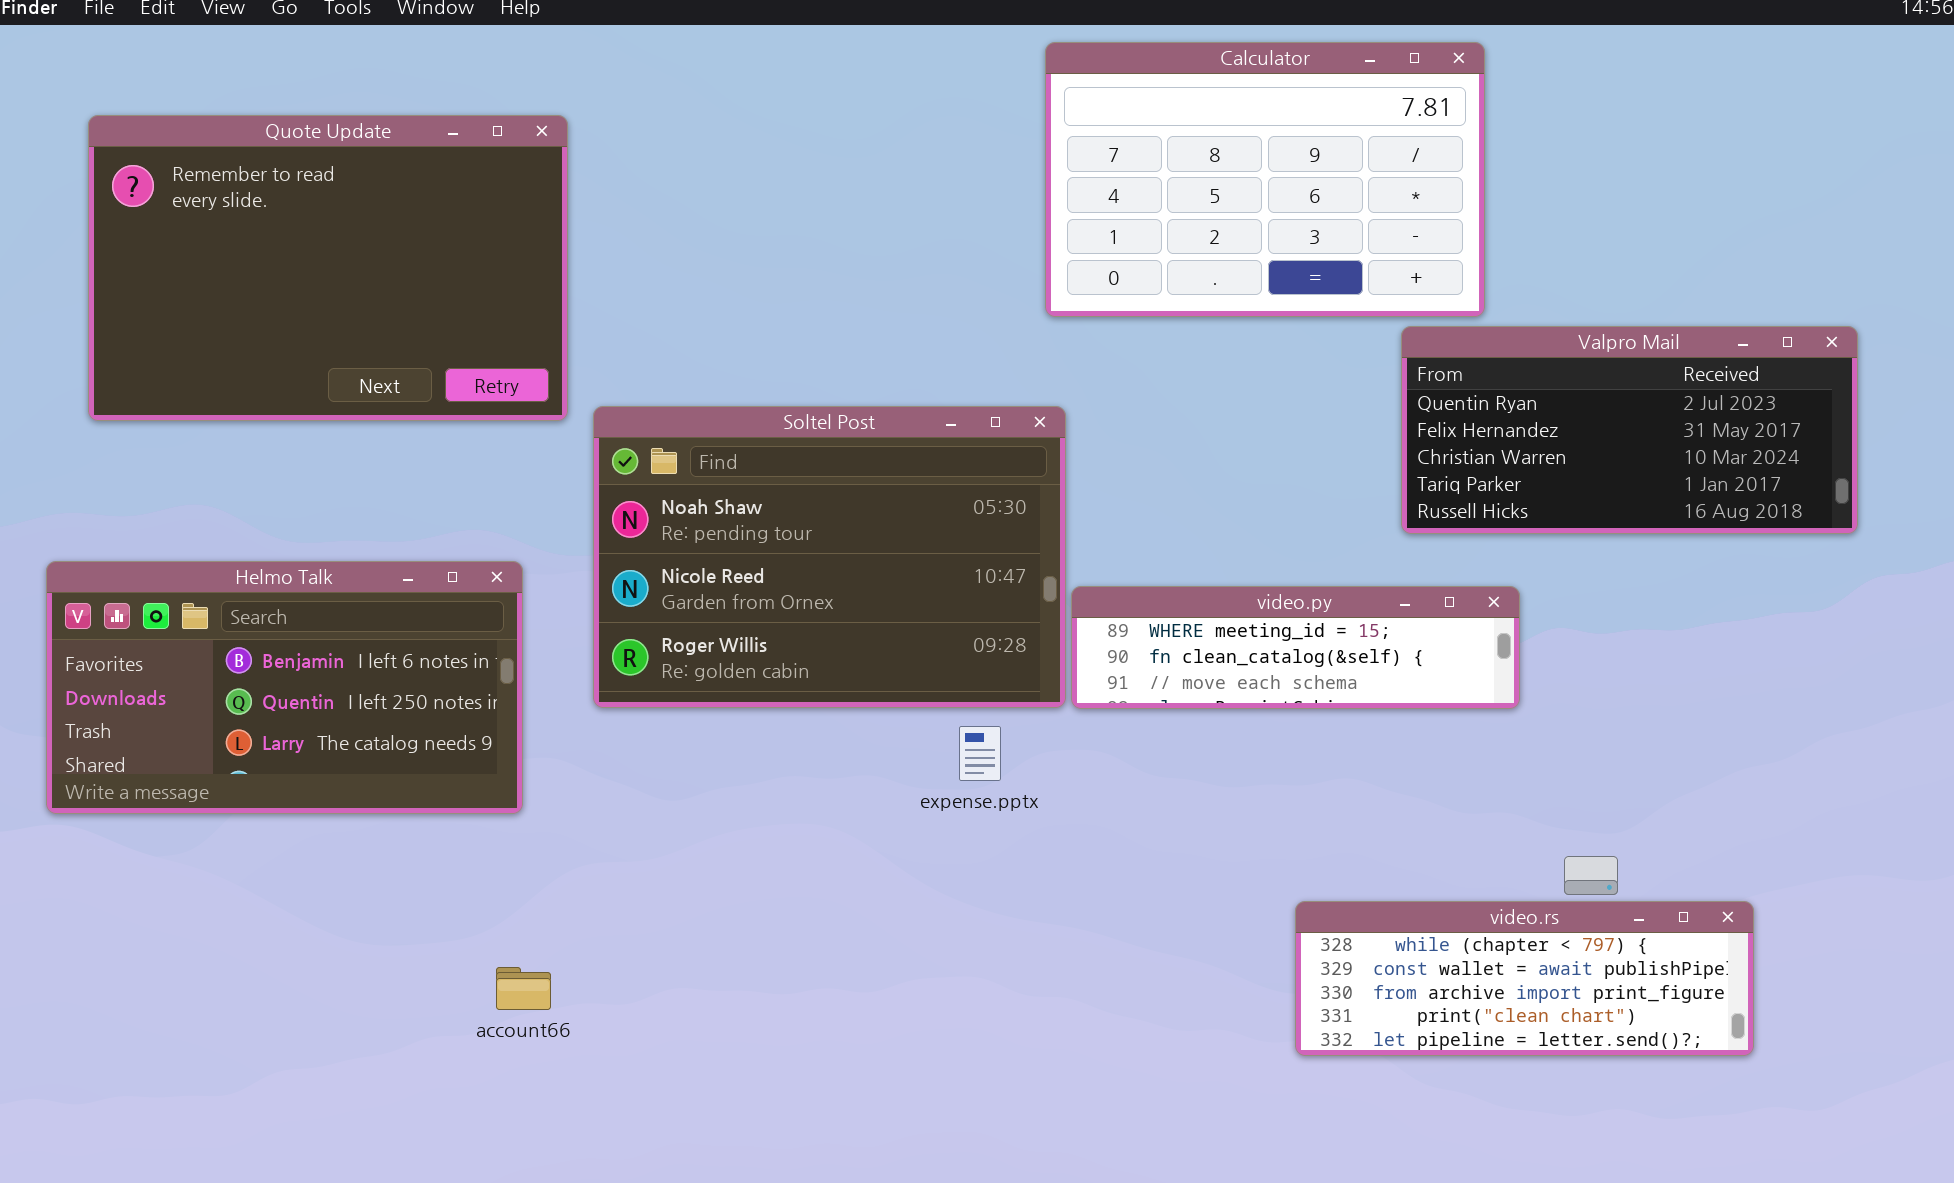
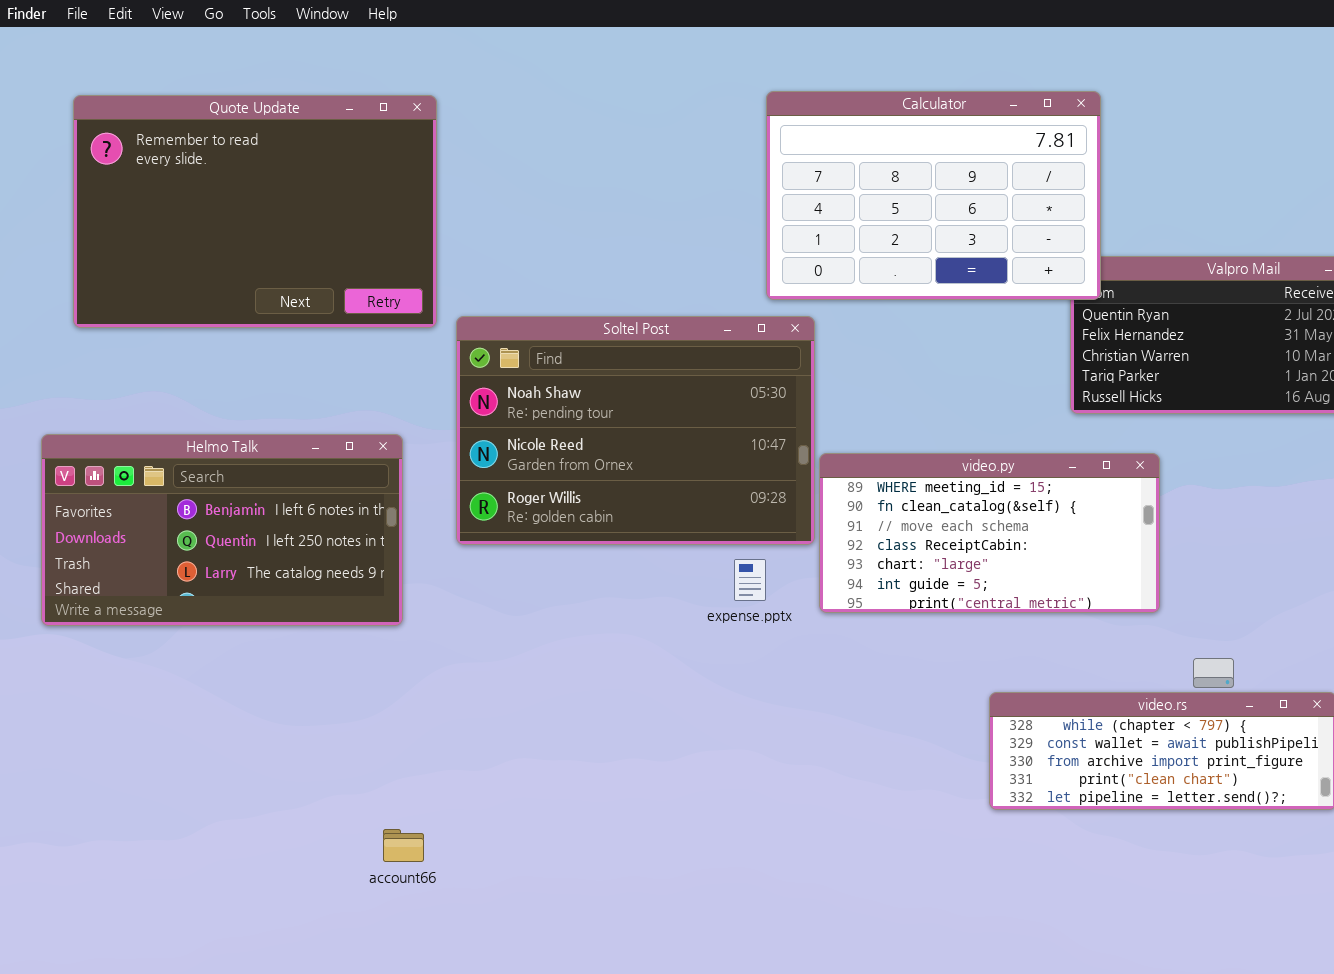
Calculator: [1045,42,1485,317] -> [766,91,1101,300], moved
video.py: [1071,586,1520,709] -> [819,453,1160,613], resized
account66: [496,967,551,1010] -> [383,829,424,862], moved

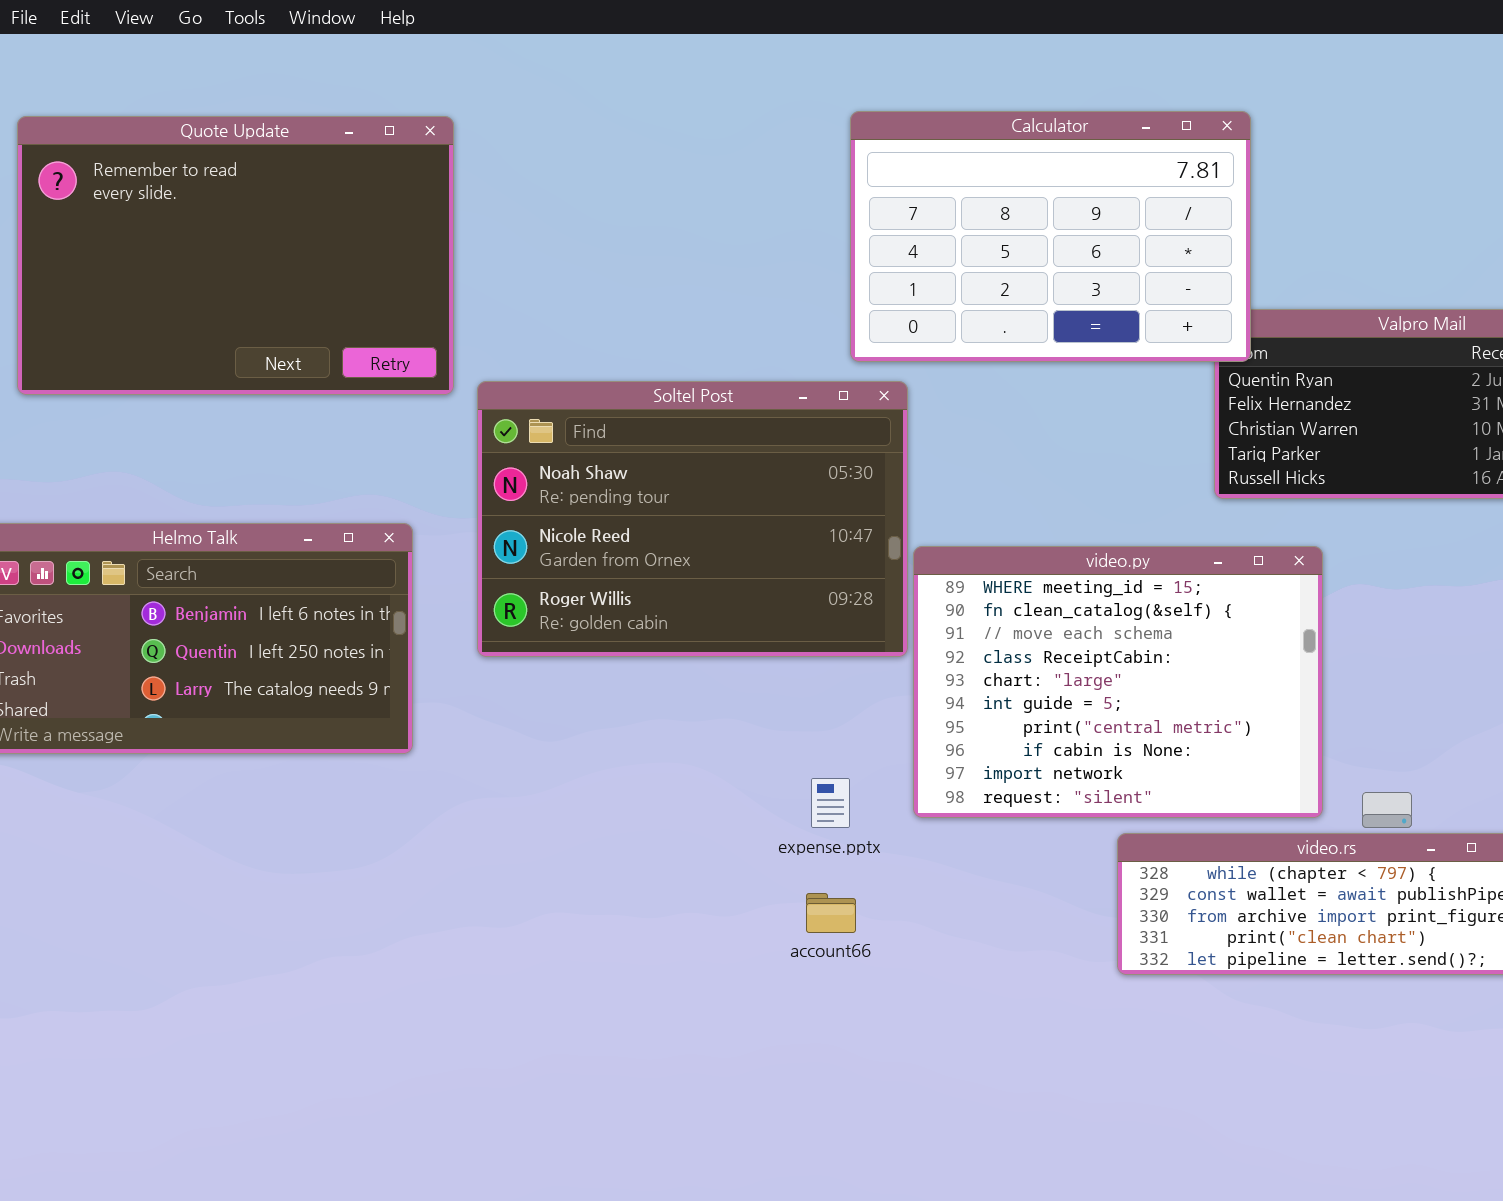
video.py: [819,453,1160,613] -> [913,546,1323,818], resized
expense.pptx: [734,559,766,601] -> [811,778,850,828], moved
account66: [383,829,424,862] -> [806,893,856,933], moved

